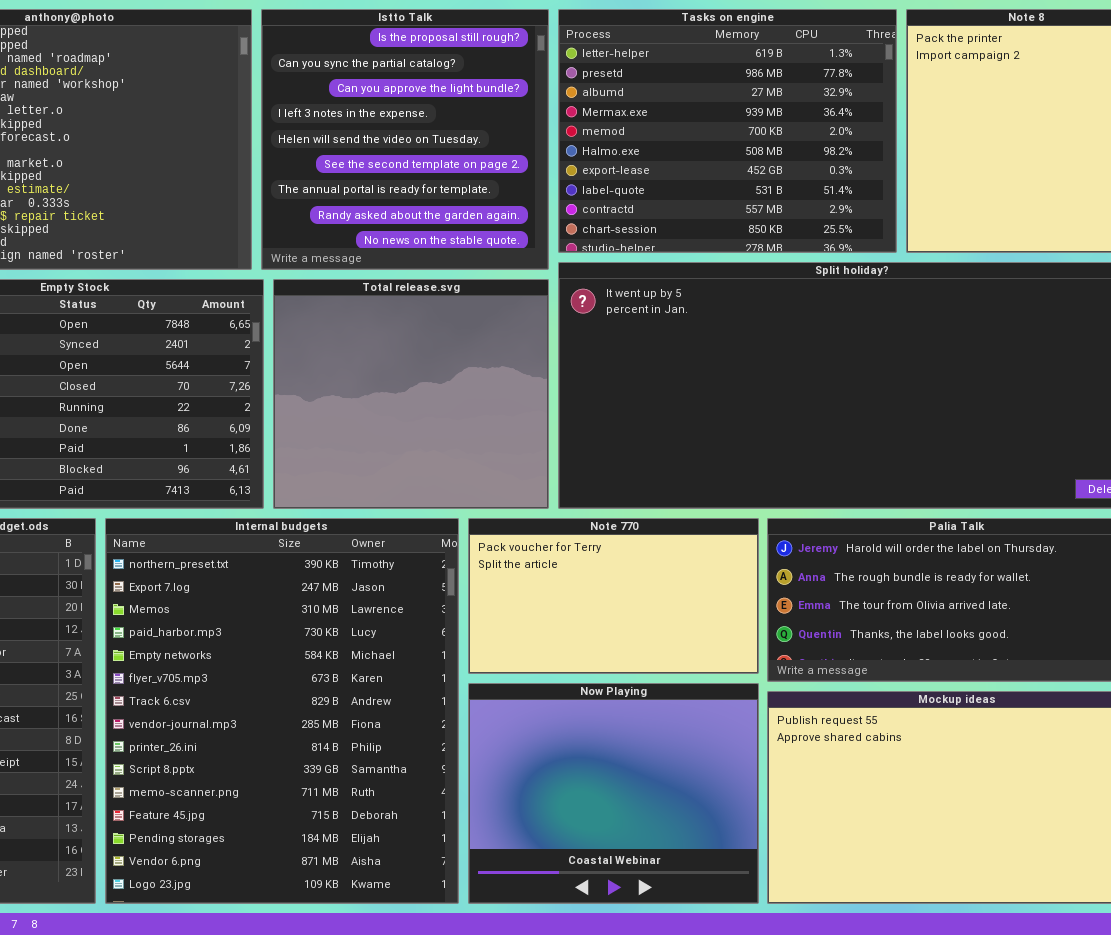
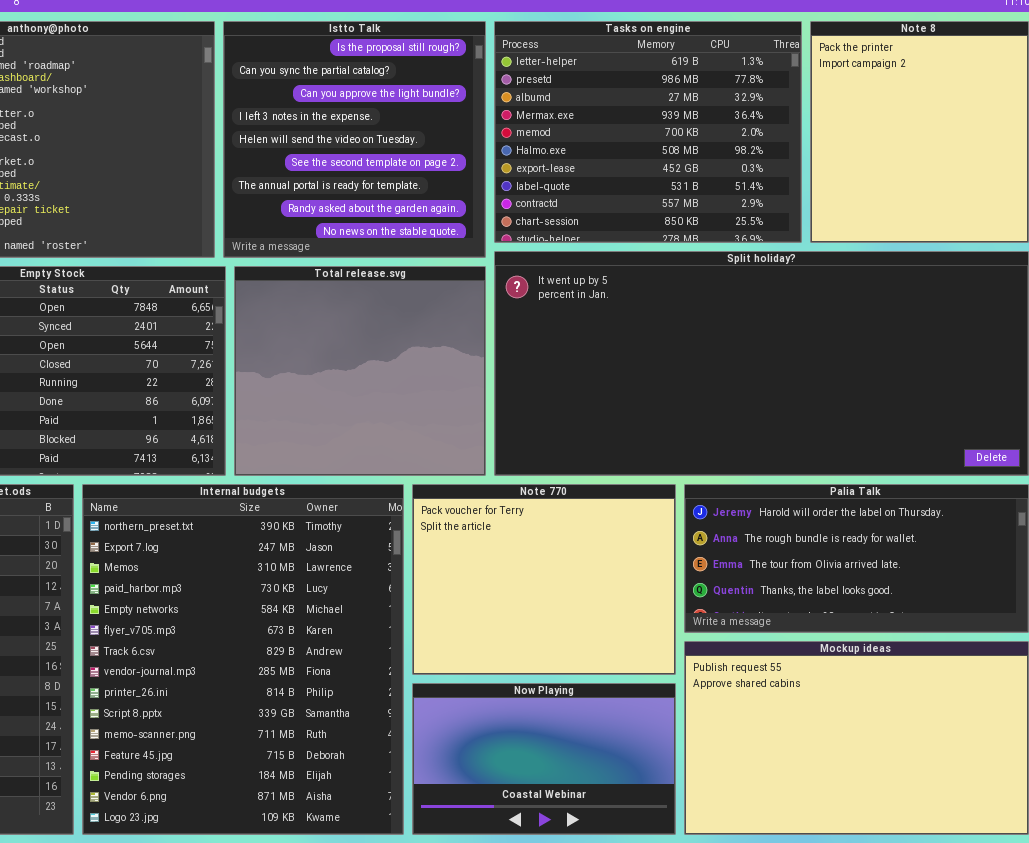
Note 770: [468,518,759,674] -> [412,484,676,675], resized
Now Playing: [468,683,759,904] -> [412,683,676,835], resized

